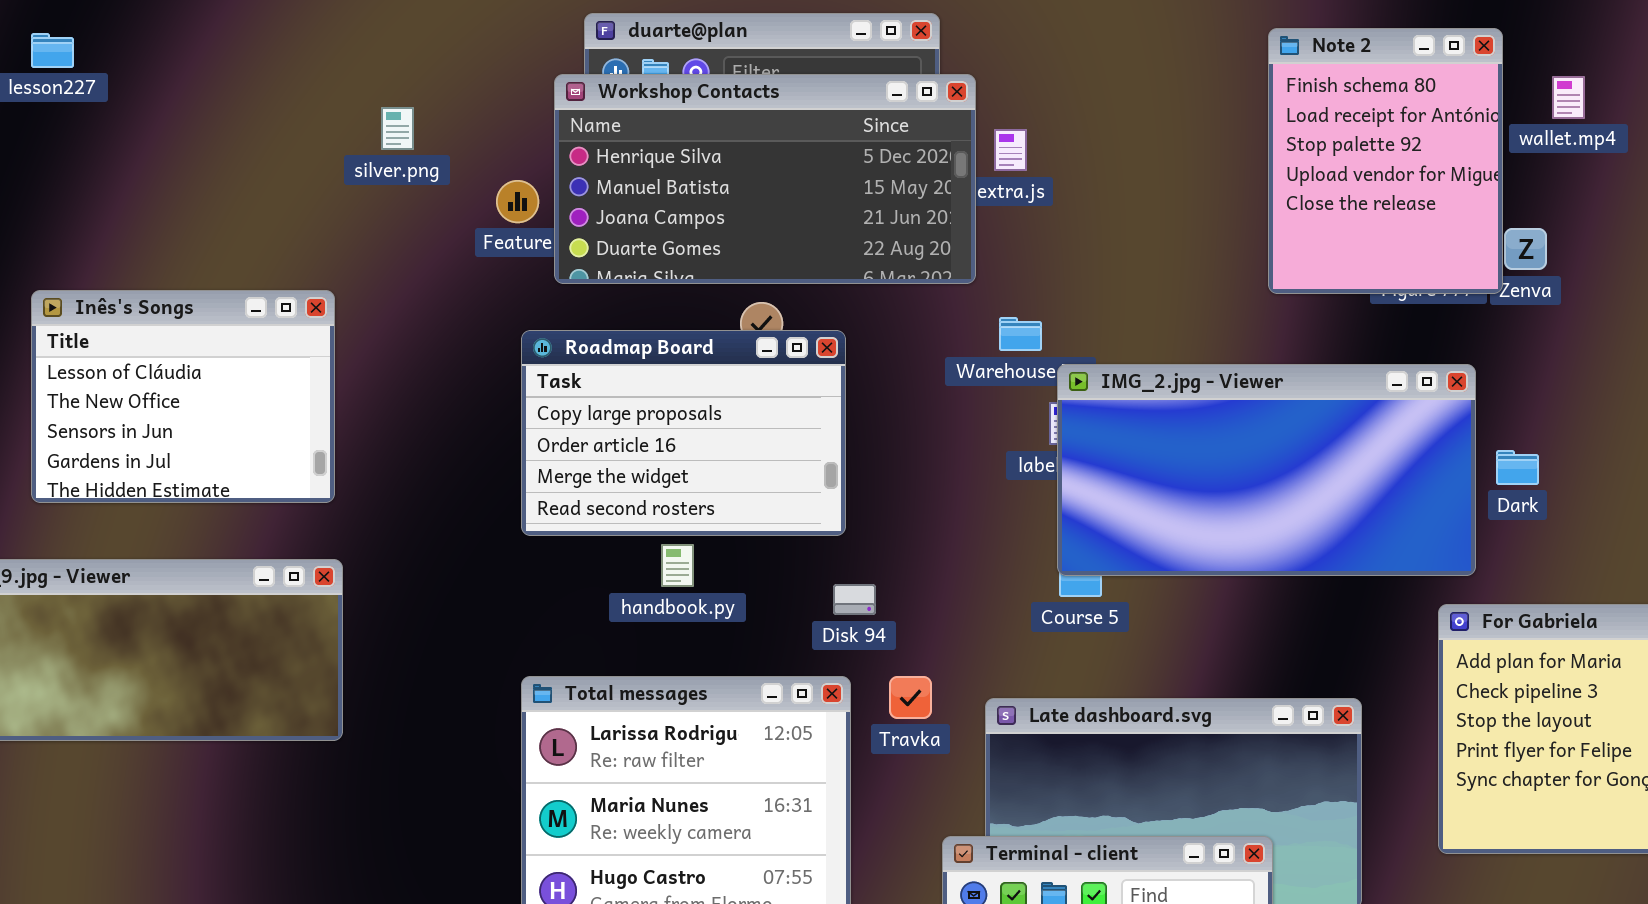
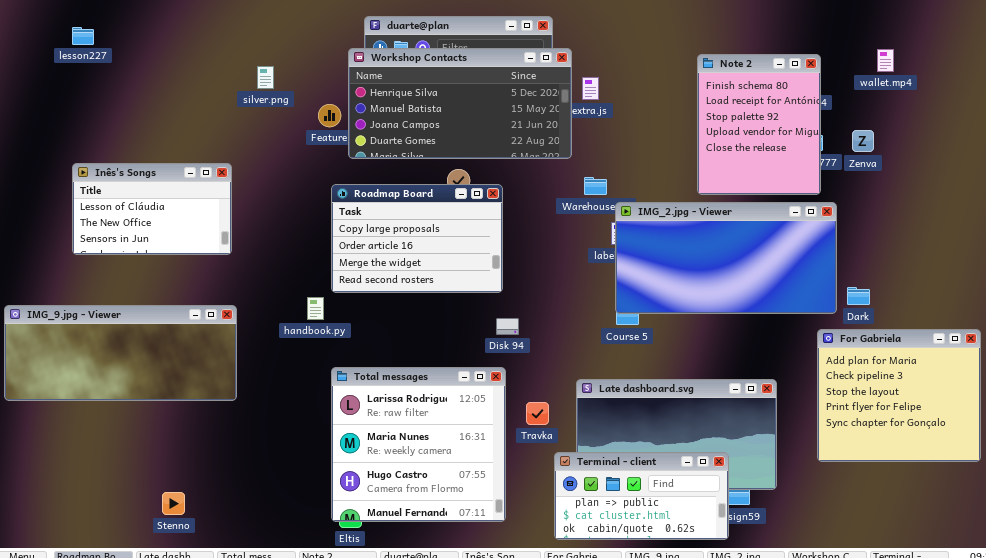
Note 2: [1268,28,1503,294] -> [697,54,821,195], moved
Inês's Songs: [31,290,335,503] -> [72,163,232,255], resized
Dark: [1496,450,1539,485] -> [847,287,870,305], moved
handbook.py: [661,544,694,587] -> [307,297,324,320], moved
Travka: [889,676,932,719] -> [526,402,549,425], moved

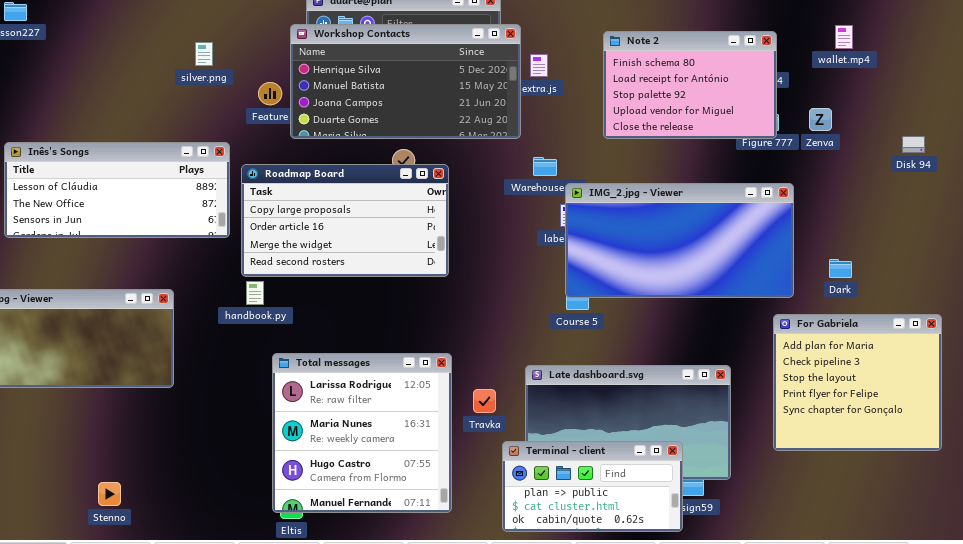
Note 2: [697,54,821,195] -> [603,31,777,139], resized
Inês's Songs: [72,163,232,255] -> [4,142,230,238], resized
Roadmap Board: [331,184,503,293] -> [241,164,449,277], resized
Dark: [847,287,870,305] -> [829,259,852,278], moved
Disk 94: [496,318,519,335] -> [902,136,925,153], moved

